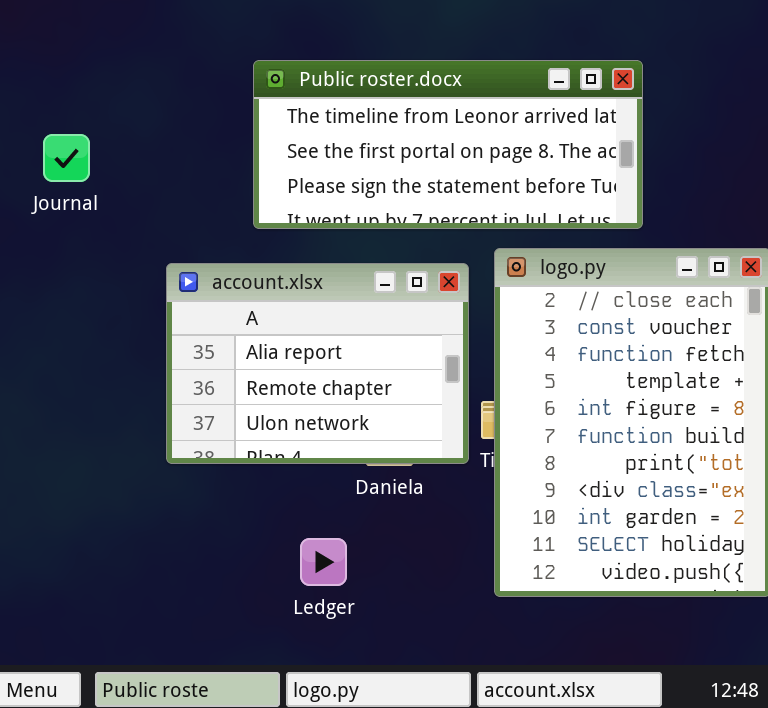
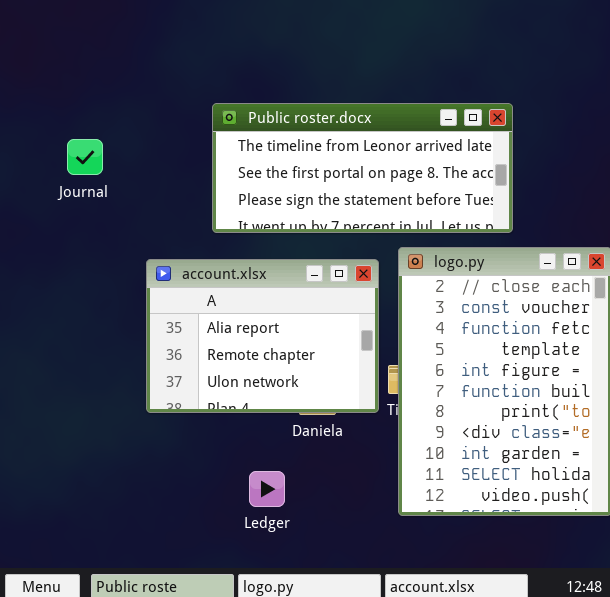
Journal: [43,134,90,182] -> [67,139,103,175], moved

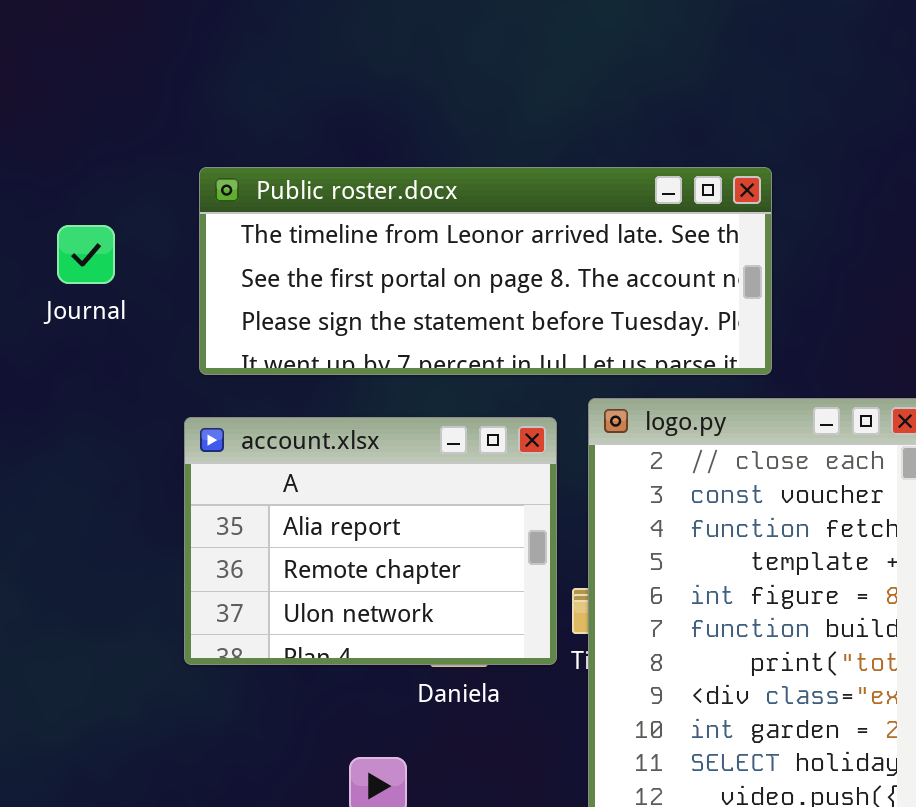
Public roster.docx: [212,103,513,233] -> [199,167,772,375], resized

